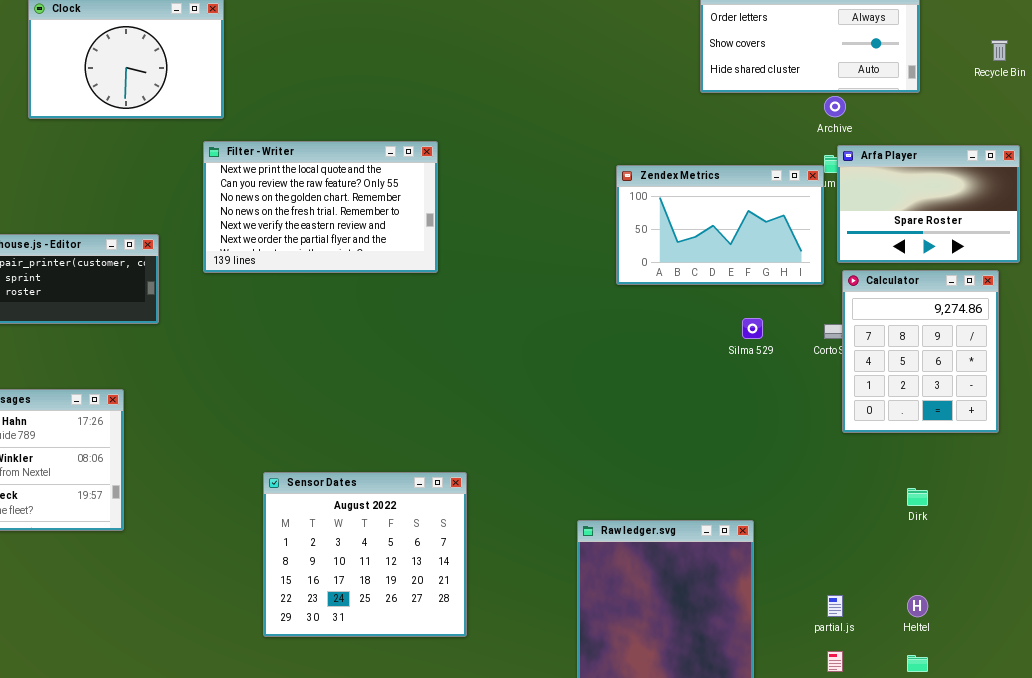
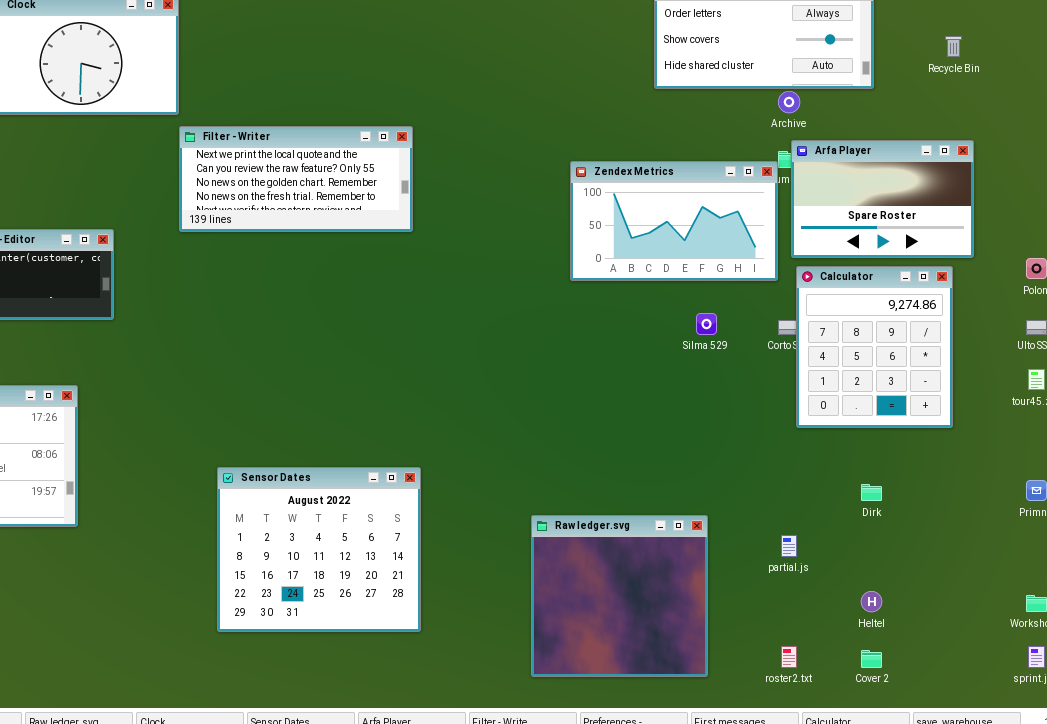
Filter - Writer: [203,141,438,273] -> [179,126,413,232], moved, resized
partial.js: [827,595,843,617] -> [781,535,797,557], moved

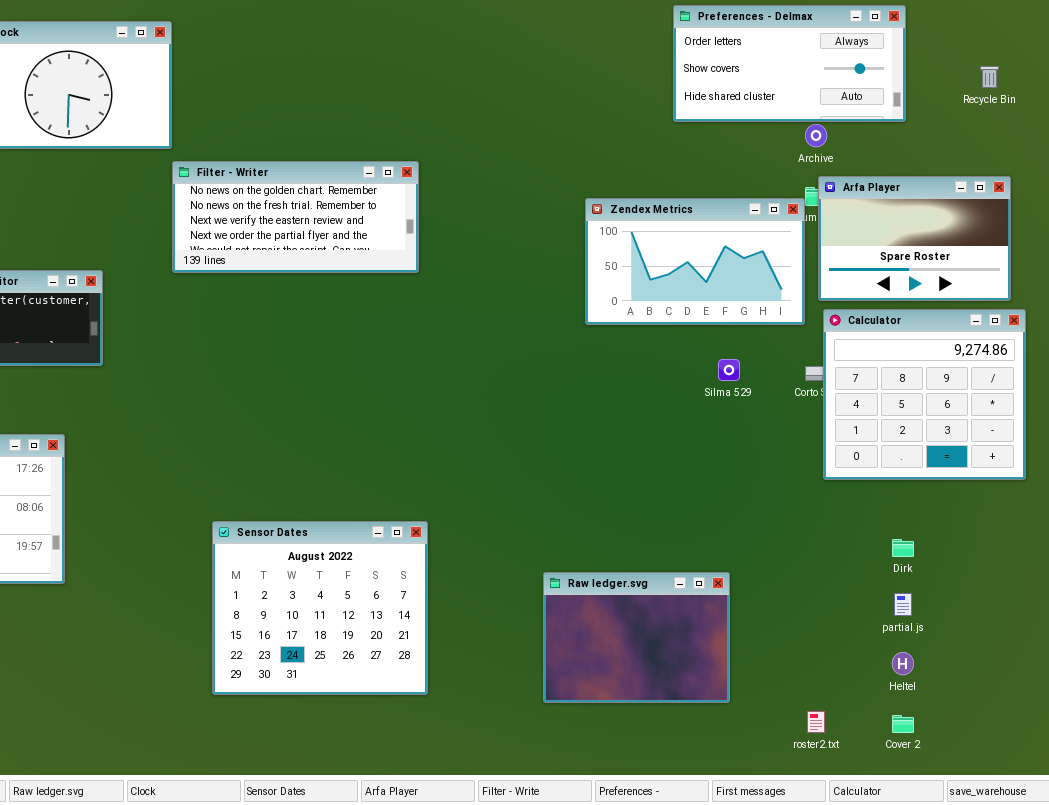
Filter - Writer: [179,126,413,232] -> [172,161,419,273], scrolled down 2 rows
Calculator: [796,266,953,428] -> [823,309,1026,480], resized
Raw ledger.svg: [531,515,708,677] -> [543,572,730,703], resized
partial.js: [781,535,797,557] -> [894,593,912,616], moved

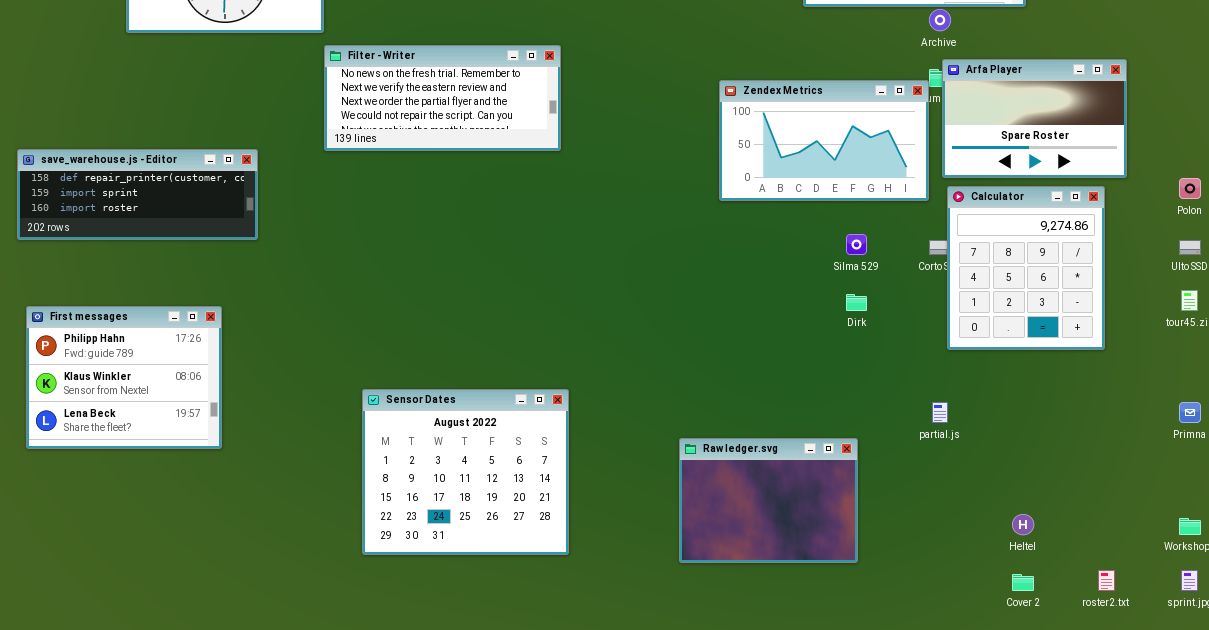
Filter - Writer: [172,161,419,273] -> [324,45,561,151], scrolled down 1 row
Calculator: [823,309,1026,480] -> [947,186,1105,350], resized
Dirk: [892,539,914,557] -> [846,294,867,311], moved
partial.js: [894,593,912,616] -> [932,402,948,423], moved
roster2.txt: [807,711,825,733] -> [1098,570,1115,591], moved

